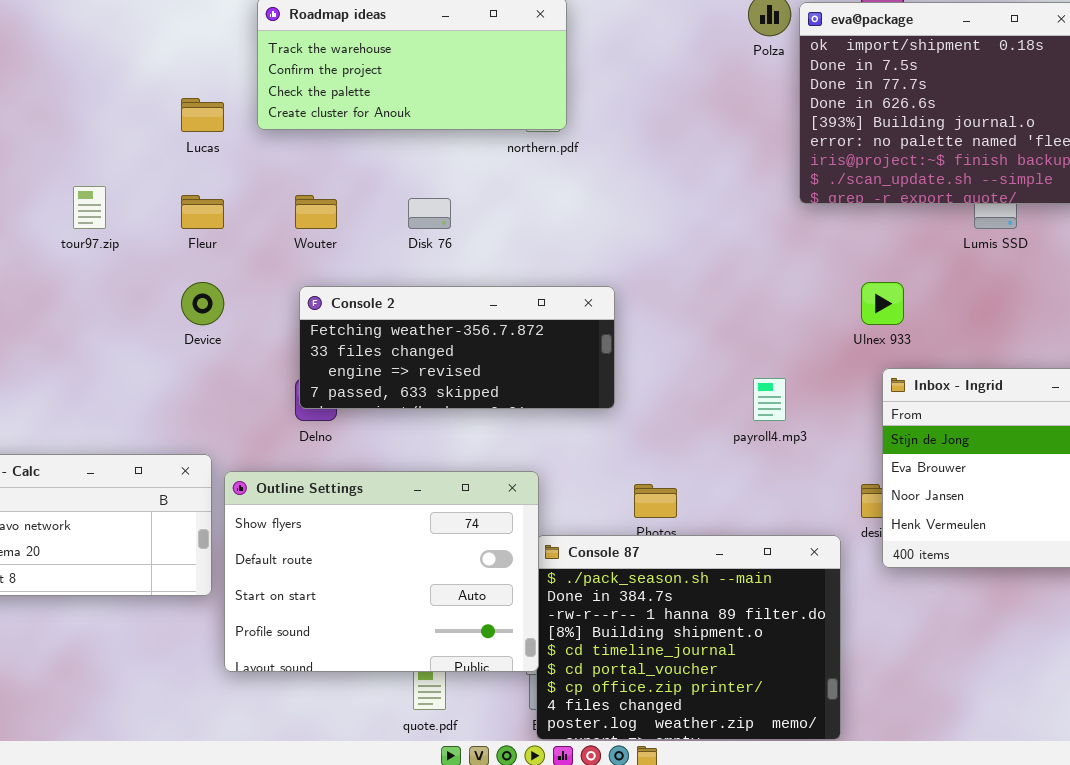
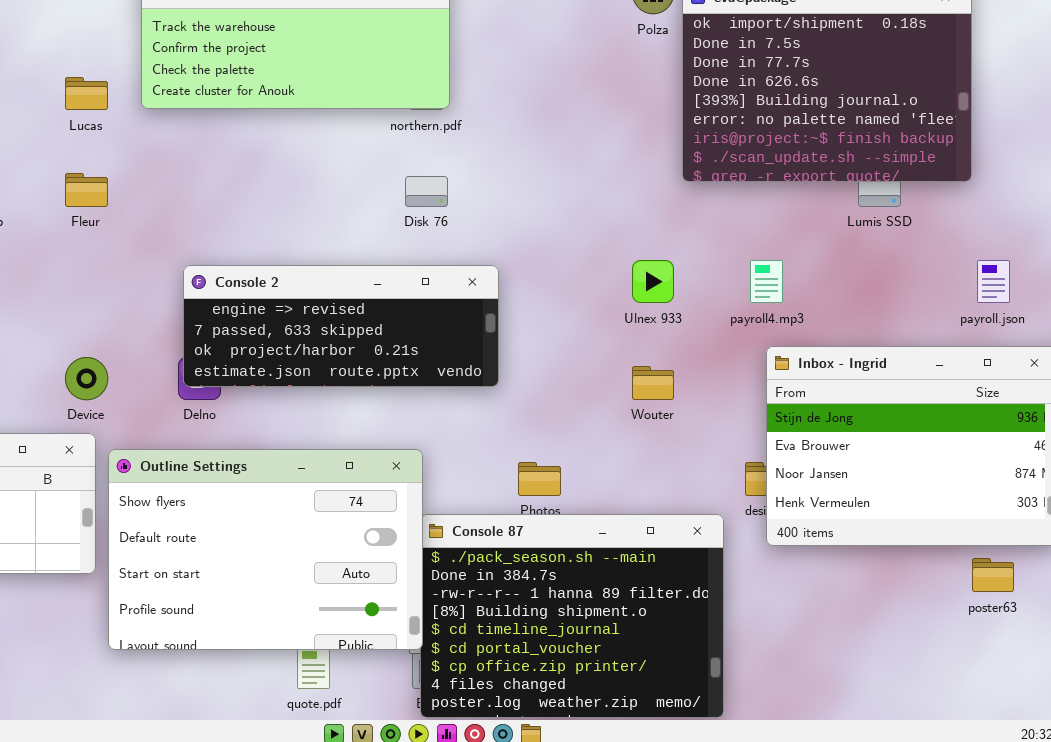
Wouter: [295,195,337,229] -> [632,366,674,400], moved
Disk 76: [408,198,451,229] -> [405,176,448,207], moved
Device: [181,282,224,325] -> [65,357,108,400], moved
Ulnex 933: [861,282,904,325] -> [632,260,674,303], moved
Console 2: [299,286,615,409] -> [183,265,499,387], scrolled down 2 rows
payroll4.mp3: [753,378,786,421] -> [750,260,783,303], moved

